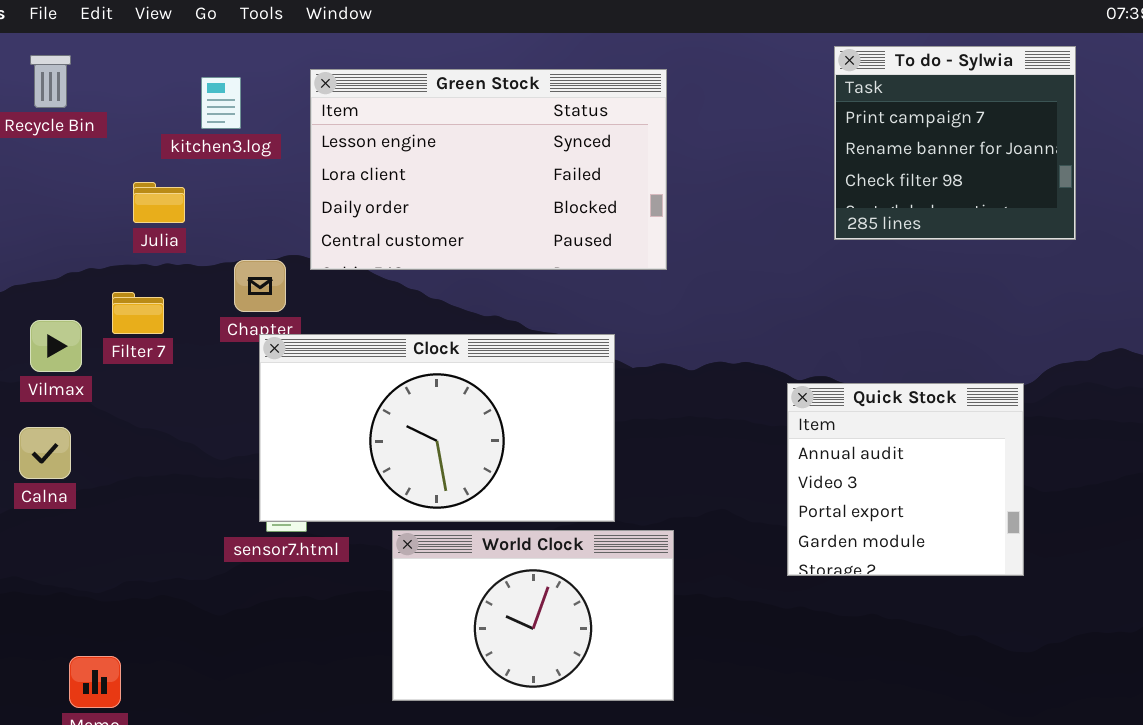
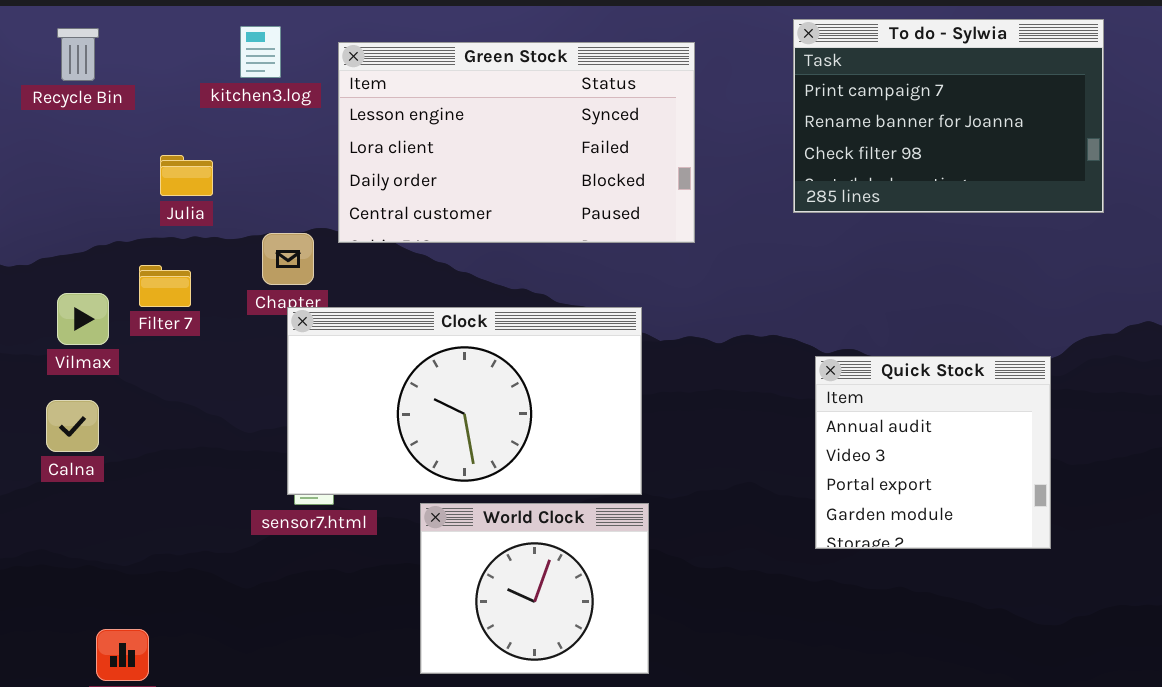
To do - Sylwia: [834,46,1076,240] -> [793,19,1104,213], resized
kitchen3.log: [201,77,241,129] -> [240,26,281,78], moved
World Clock: [392,530,674,701] -> [420,503,649,674], resized

